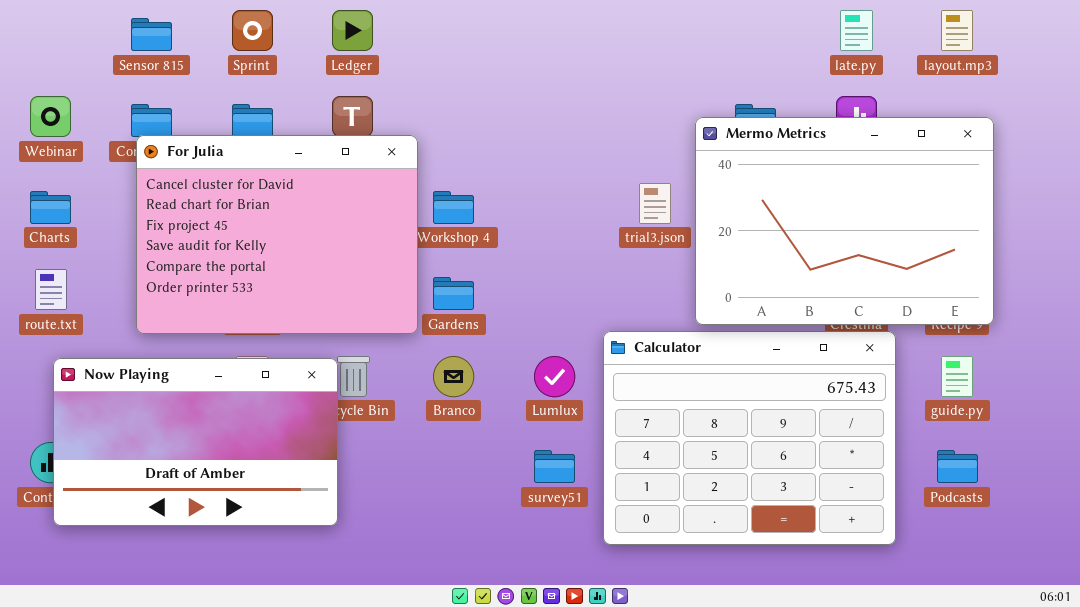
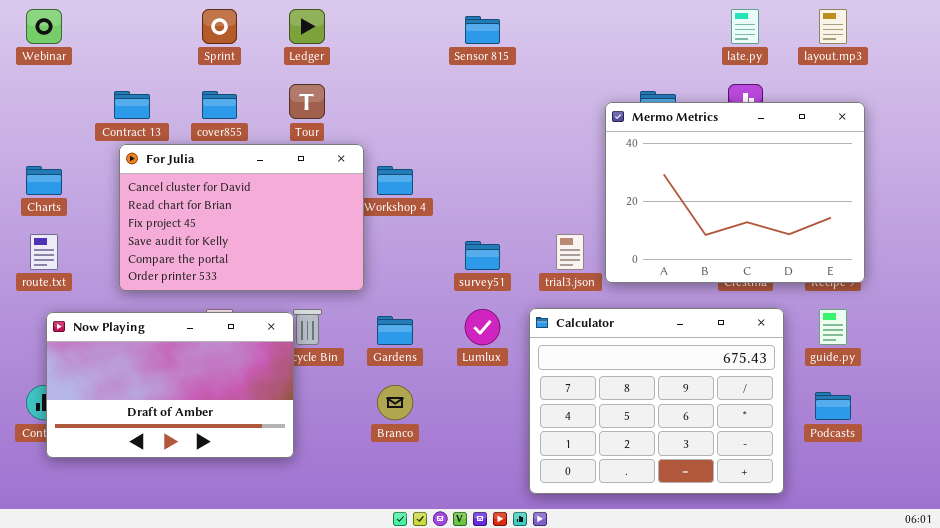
Sensor 815: [131,18,172,51] -> [465,16,500,44], moved
Webinar: [30,96,71,137] -> [26,9,62,44], moved
For Julia: [136,135,418,334] -> [119,144,364,291], resized
trial3.json: [639,183,671,224] -> [556,234,584,270], moved
Gardens: [433,277,474,310] -> [377,316,413,345], moved
Calculator: [603,331,896,545] -> [529,308,784,494], moved
Branco: [433,356,474,397] -> [377,385,413,420], moved
survey51: [534,450,575,483] -> [465,241,500,270], moved

